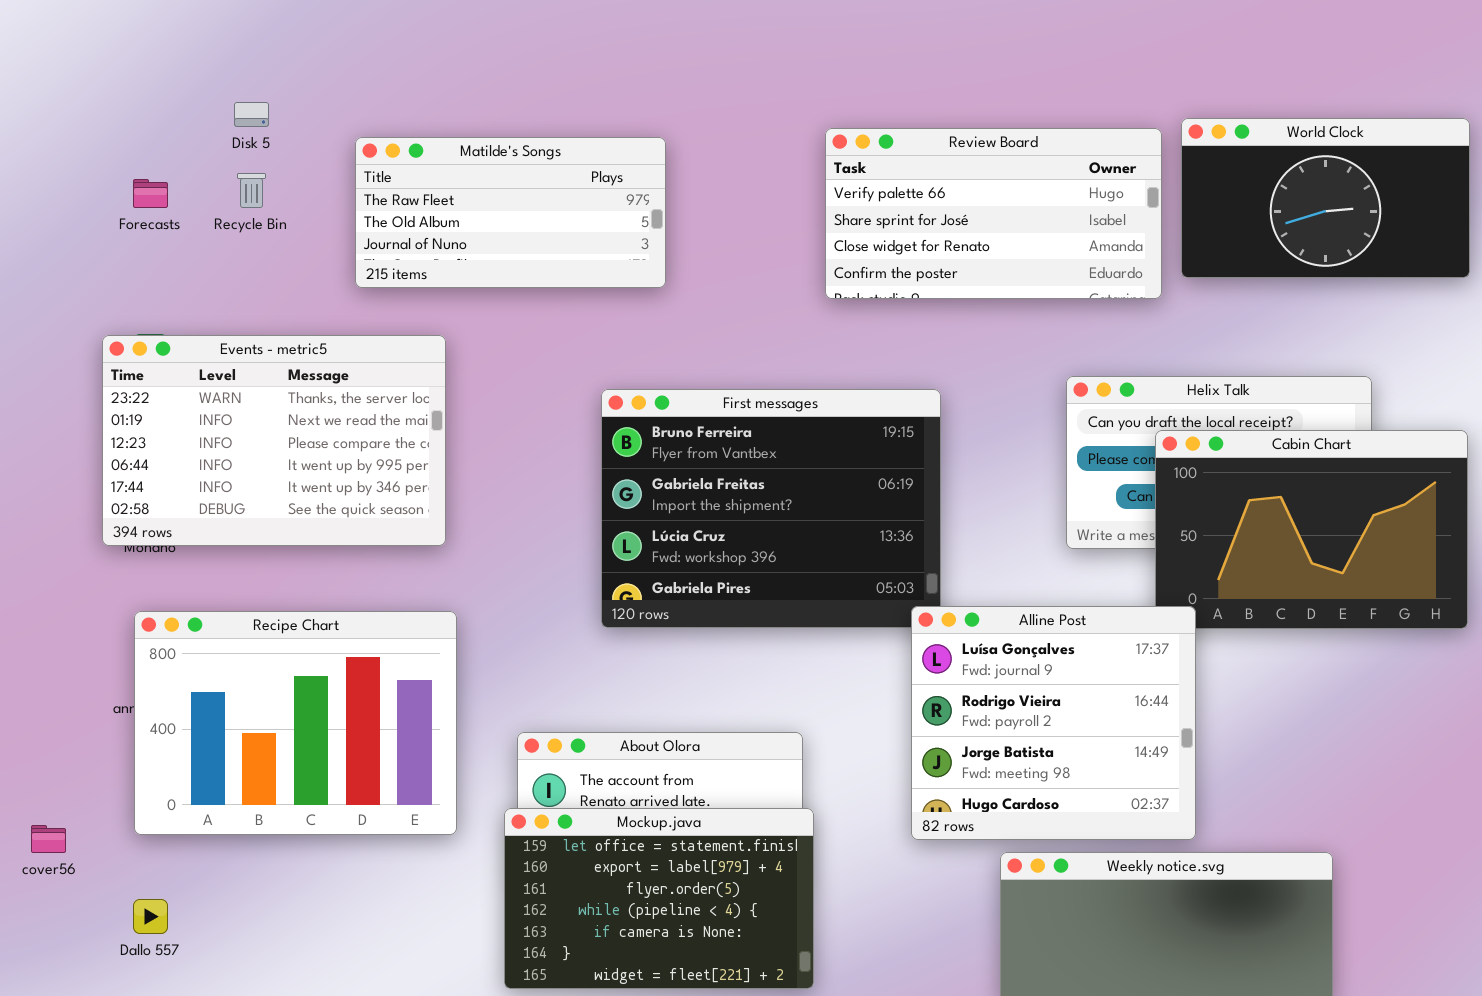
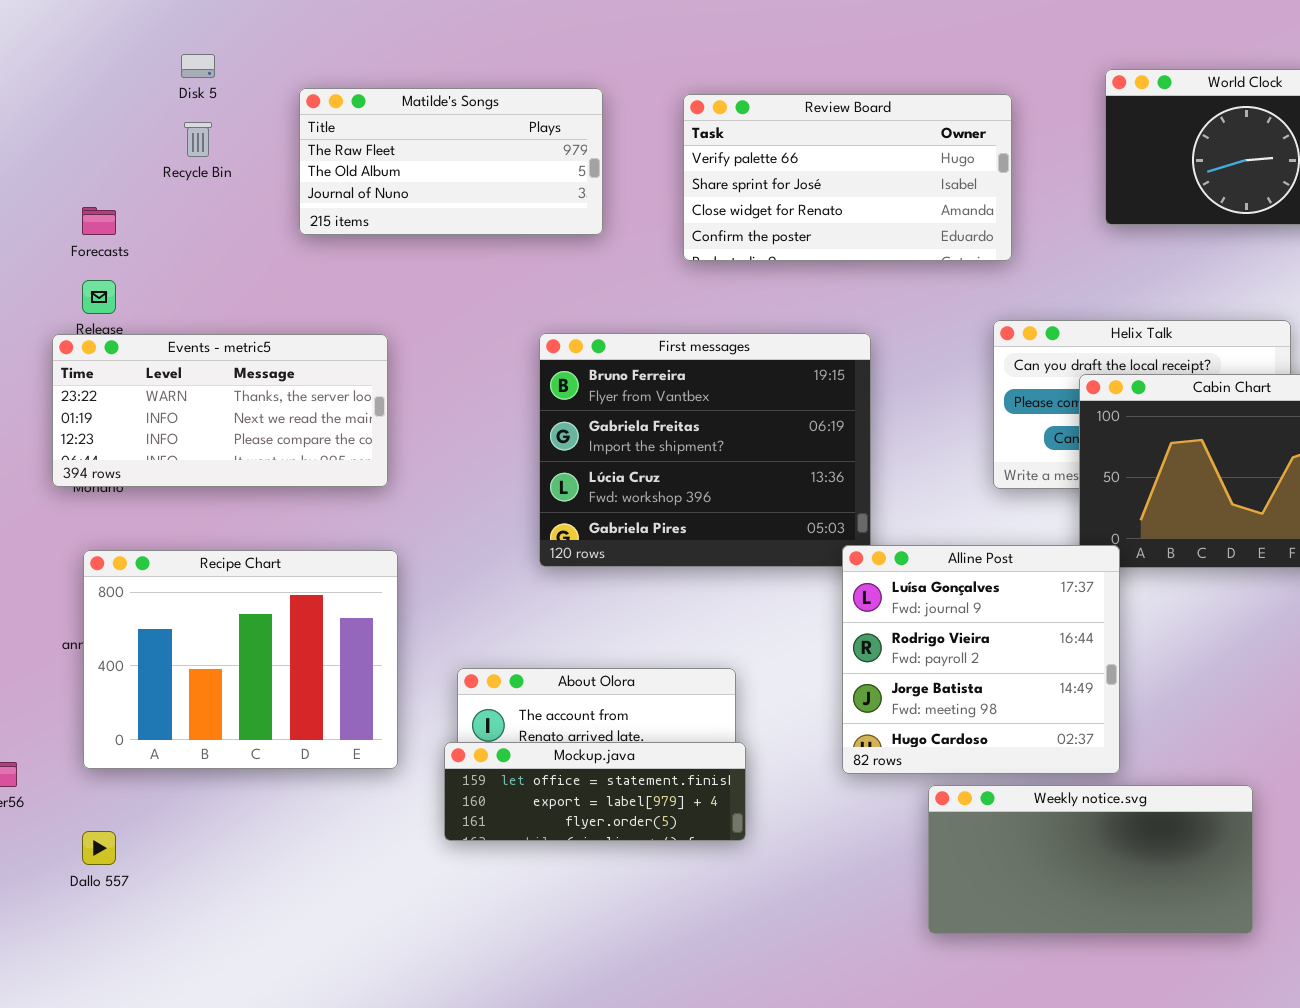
Review Board: [825,128,1162,299] -> [683,94,1012,261], moved
Forecasts: [133,179,168,208] -> [82,207,116,235], moved
Events - metric5: [102,335,446,546] -> [52,334,388,487], resized
Mockup.java: [504,808,814,989] -> [444,742,746,841], resized

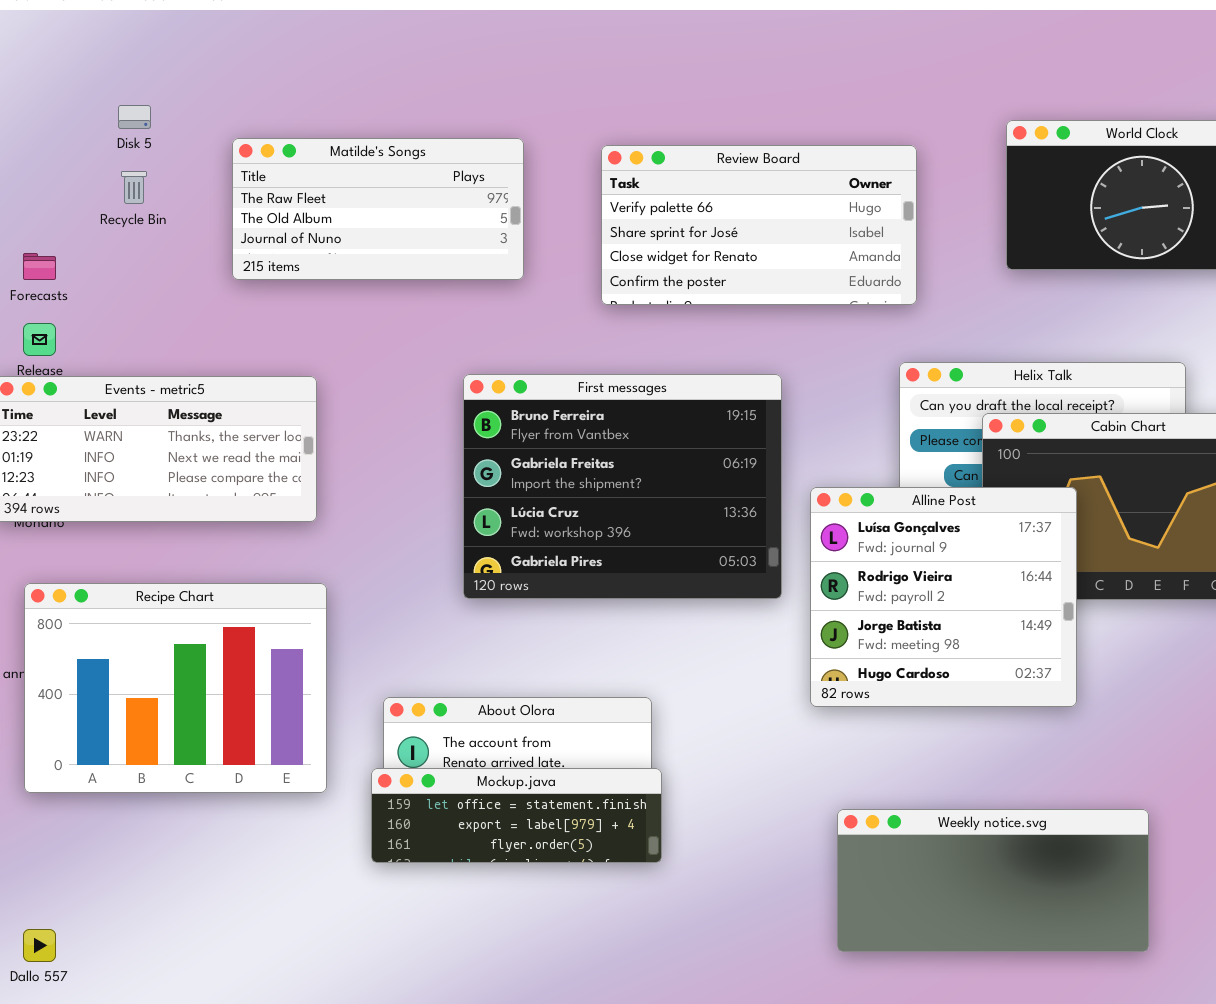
Alline Post: [842,545,1120,774] -> [810,487,1077,707], moved
Dallo 557: [82,831,116,865] -> [23,929,56,962], moved

